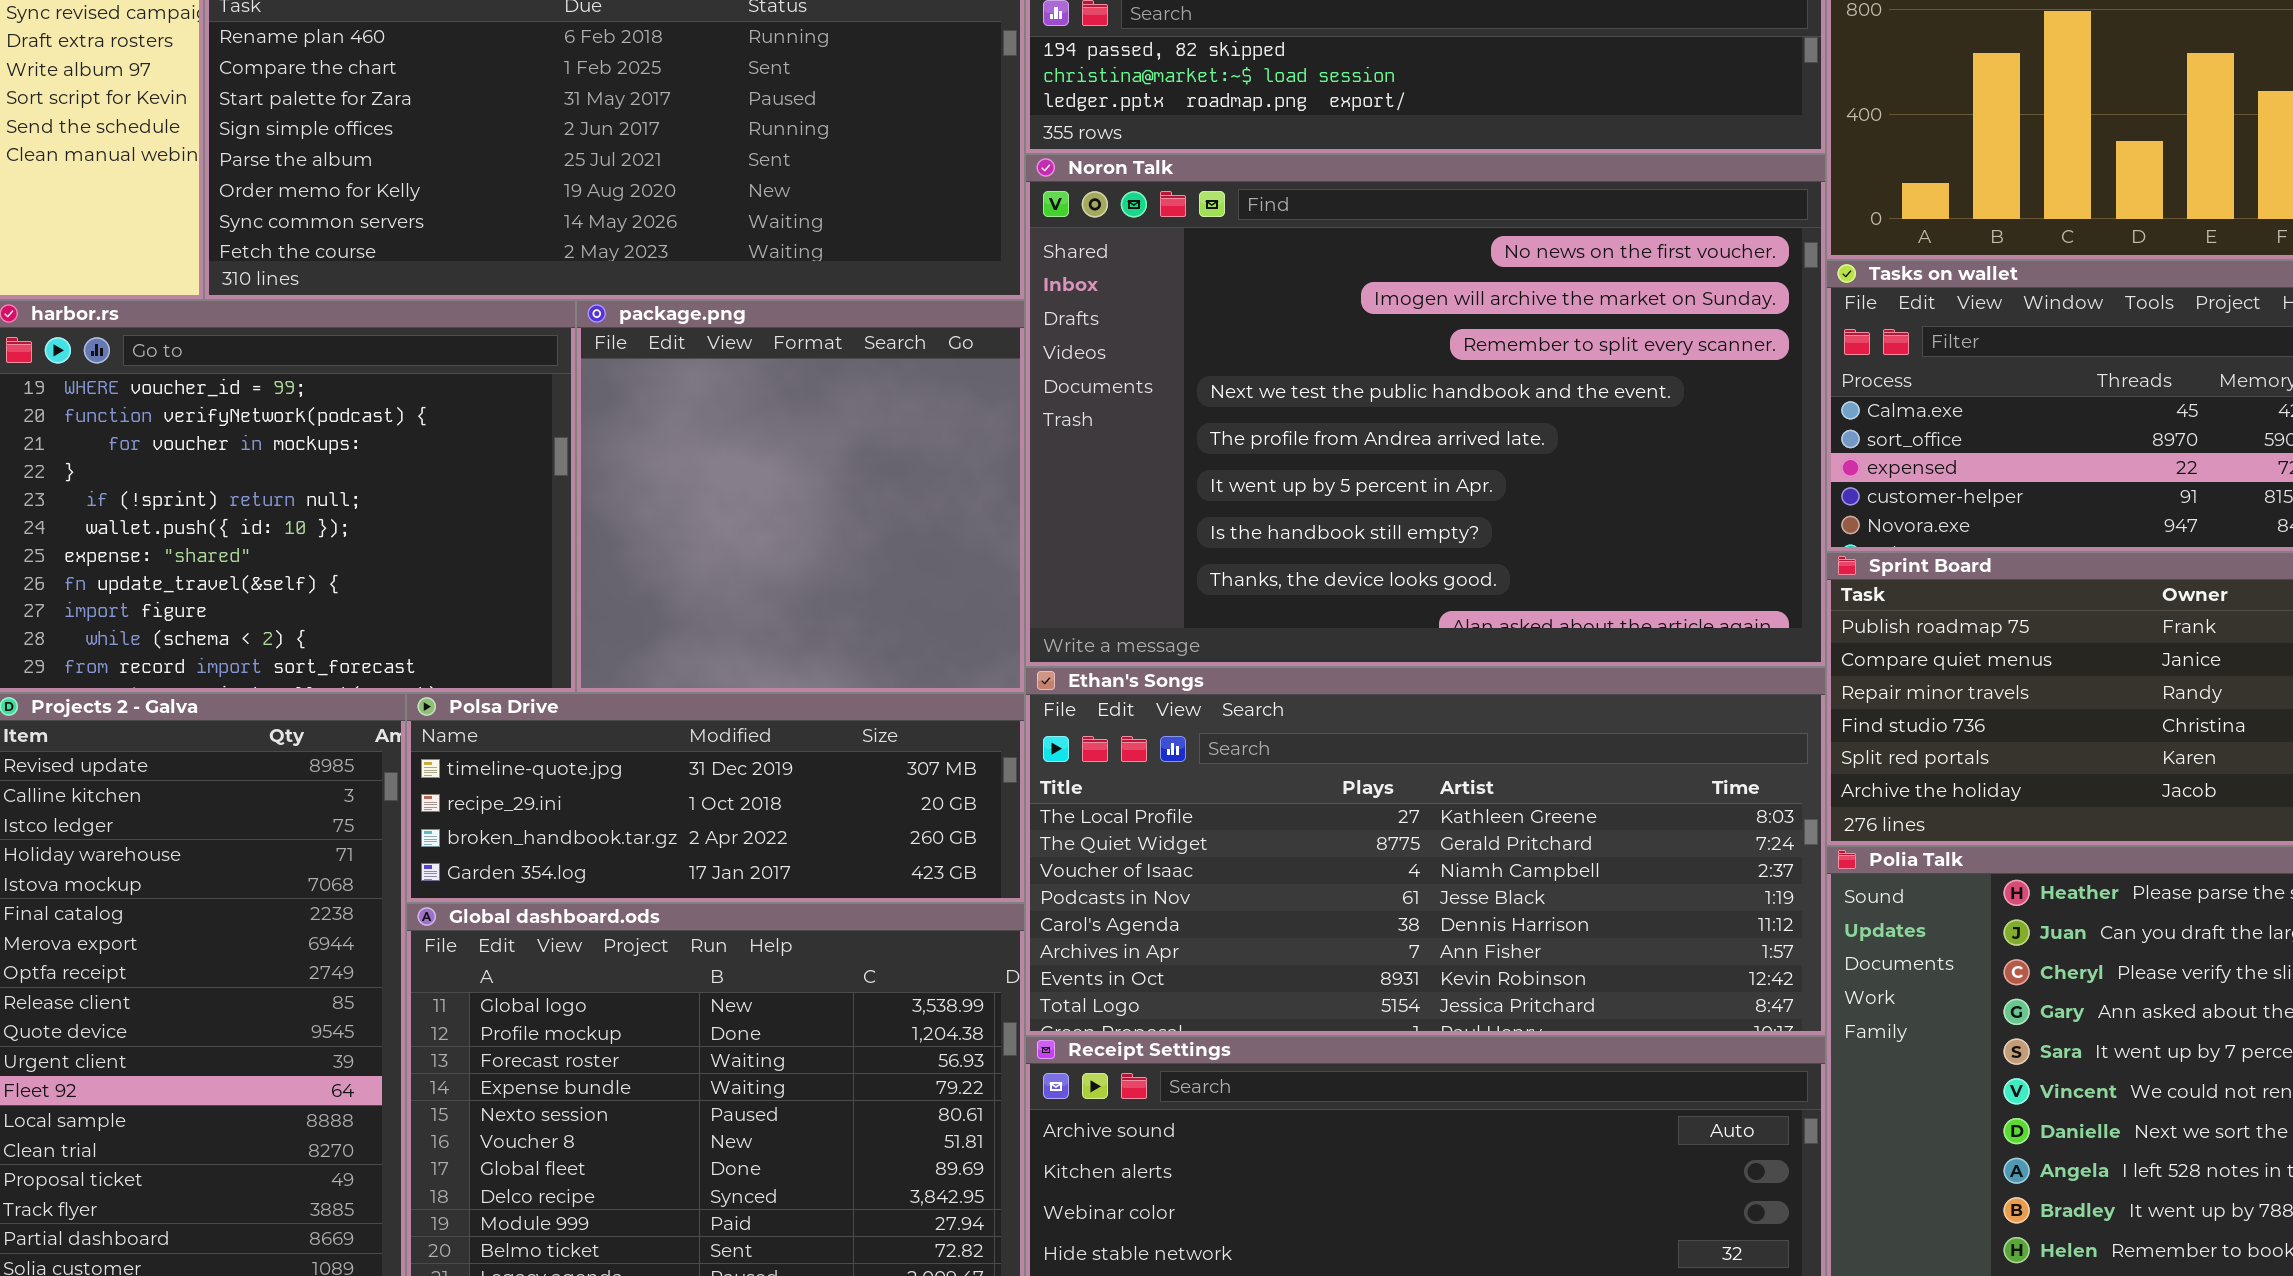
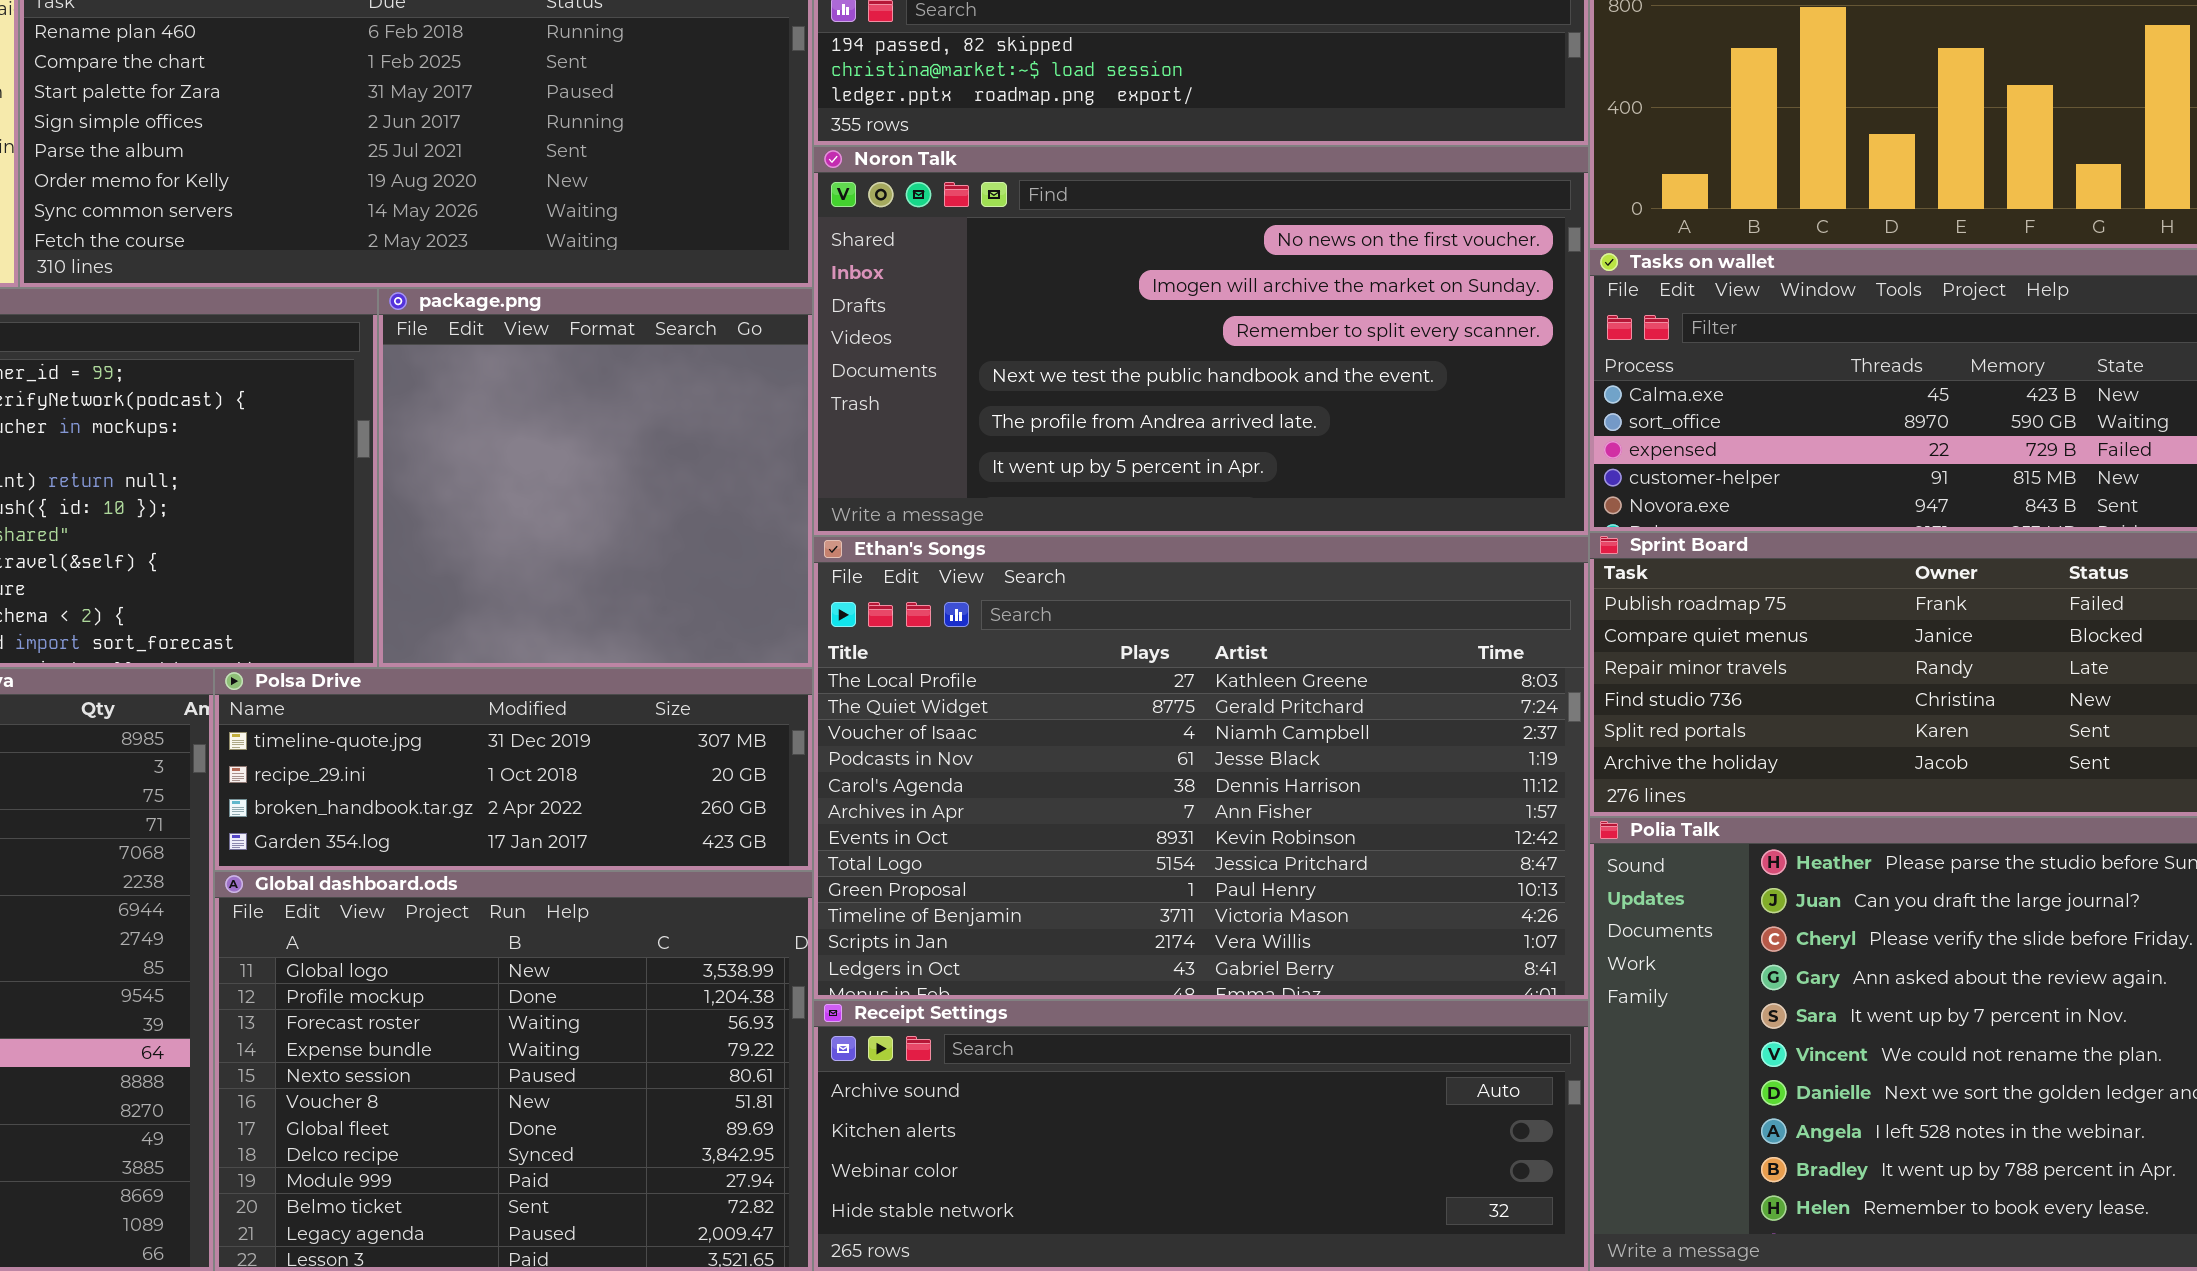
Noron Talk: [1025,154,1826,667] -> [813,146,1589,536], resized
Ethan's Songs: [1025,667,1826,1036] -> [813,536,1589,1000], resized

